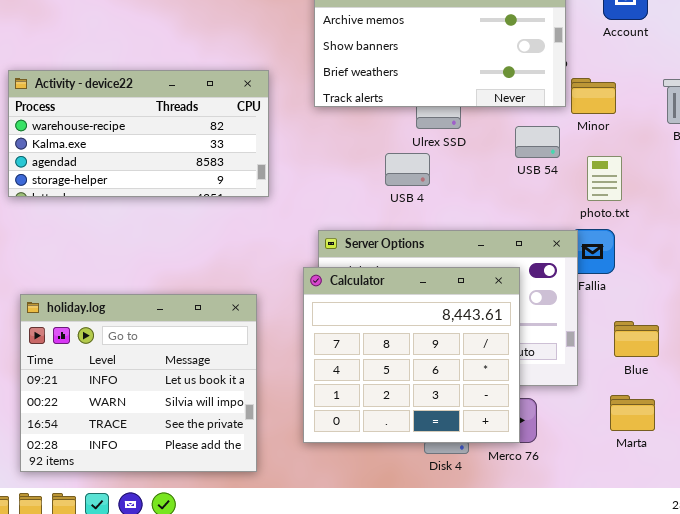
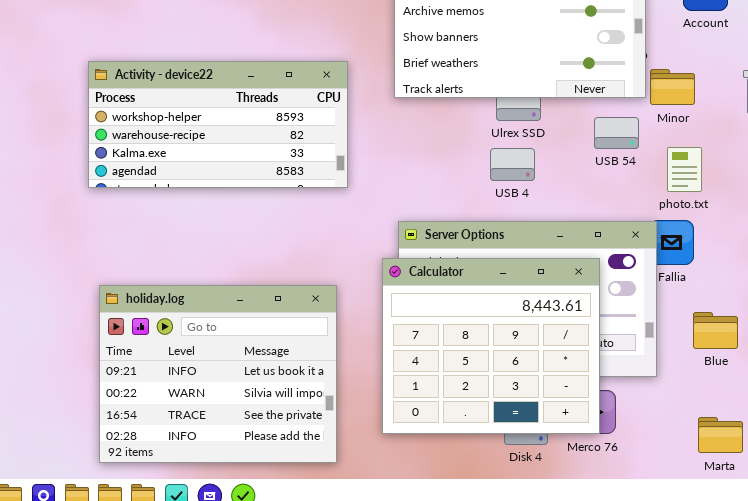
Activity - device22: [8,70,269,197] -> [88,61,348,188], scrolled up 1 row
USB 4: [385,153,430,186] -> [490,148,535,181], moved
Marta: [610,395,655,431] -> [698,417,743,453], moved

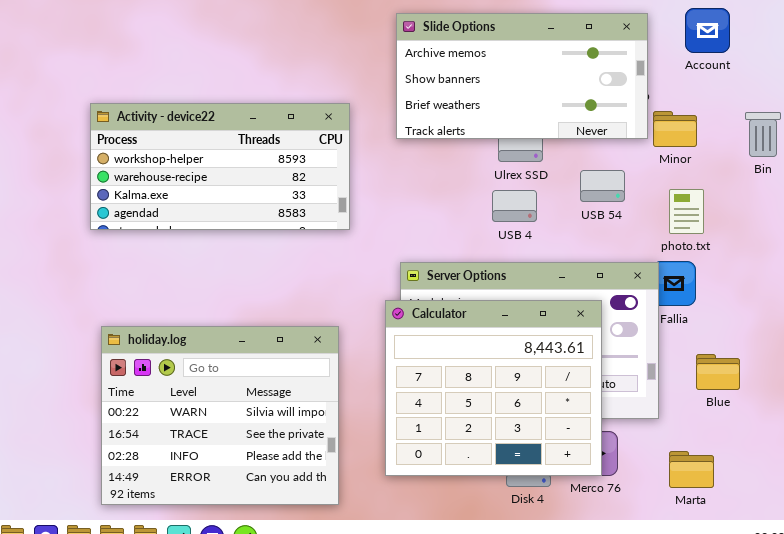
USB 54: [594,117,639,149] -> [580,170,625,202], moved
holiday.log: [99,285,337,463] -> [101,326,339,505], scrolled down 1 row
Marta: [698,417,743,453] -> [669,451,714,488], moved

